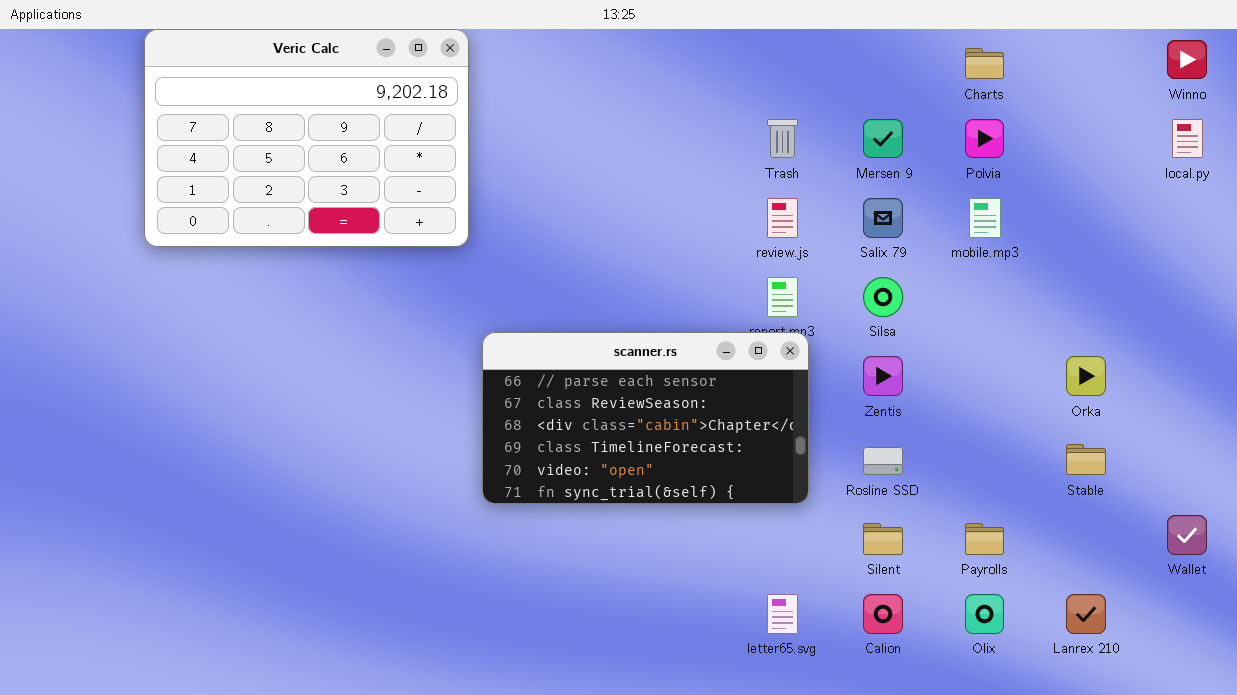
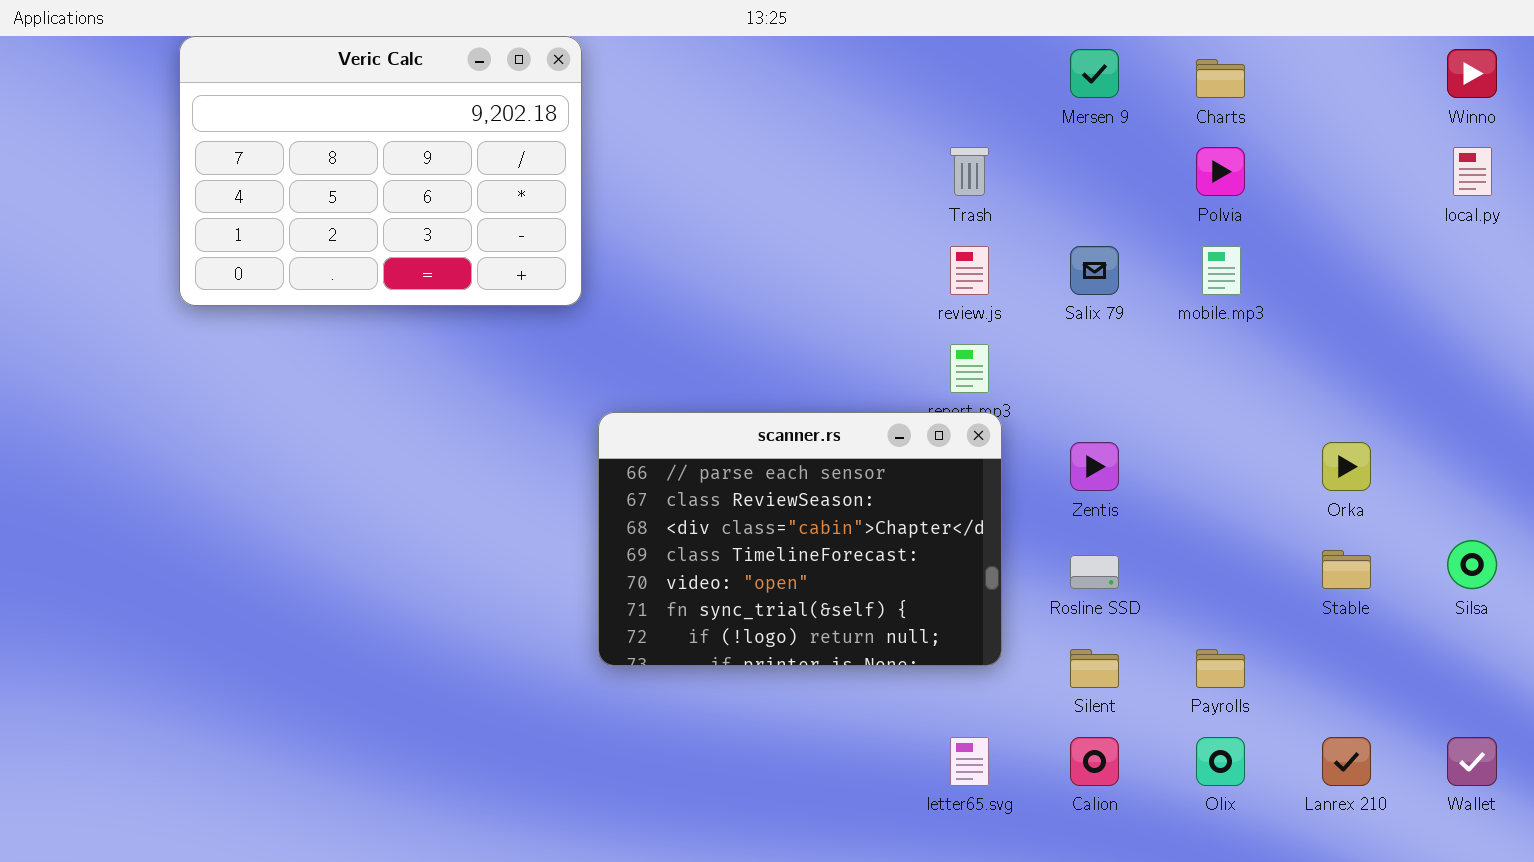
Mersen 9: [863,119,903,158] -> [1070,49,1119,98], moved
Silsa: [863,277,903,317] -> [1447,540,1497,589], moved
scanner.rs: [482,332,809,504] -> [598,412,1002,666], resized
Wallet: [1167,515,1207,555] -> [1447,737,1497,786], moved

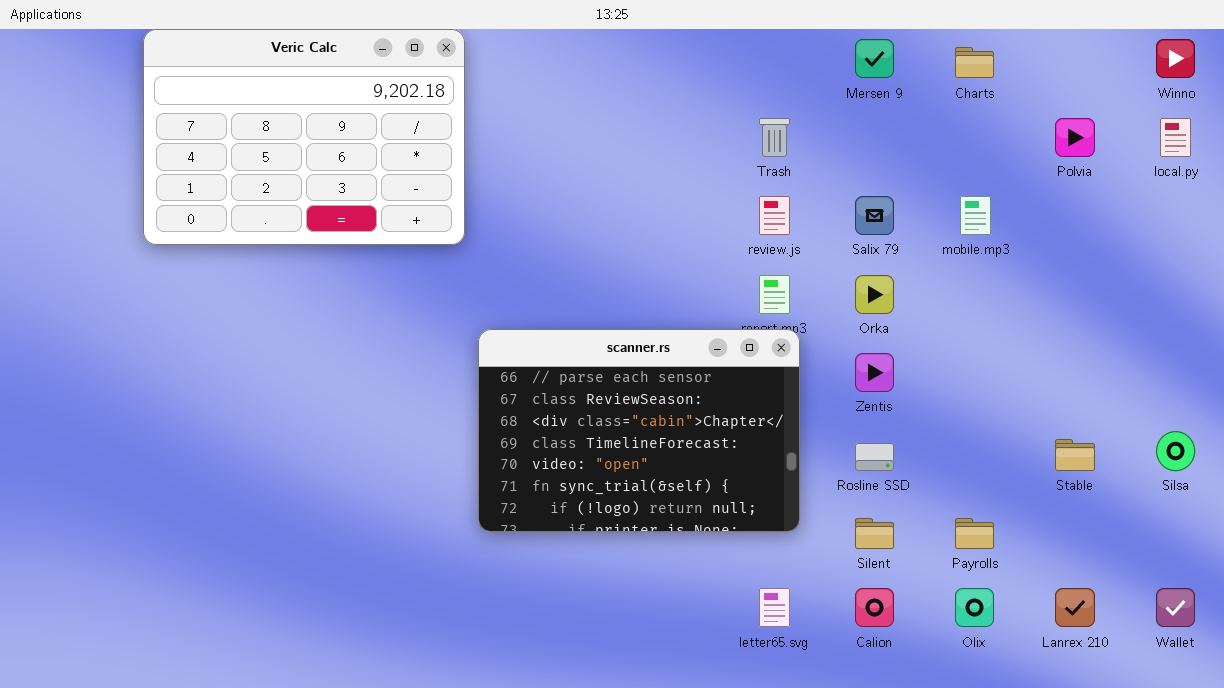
Polvia: [1196,147,1245,196] -> [1055,118,1095,157], moved
Orka: [1322,442,1371,491] -> [855,275,894,314], moved

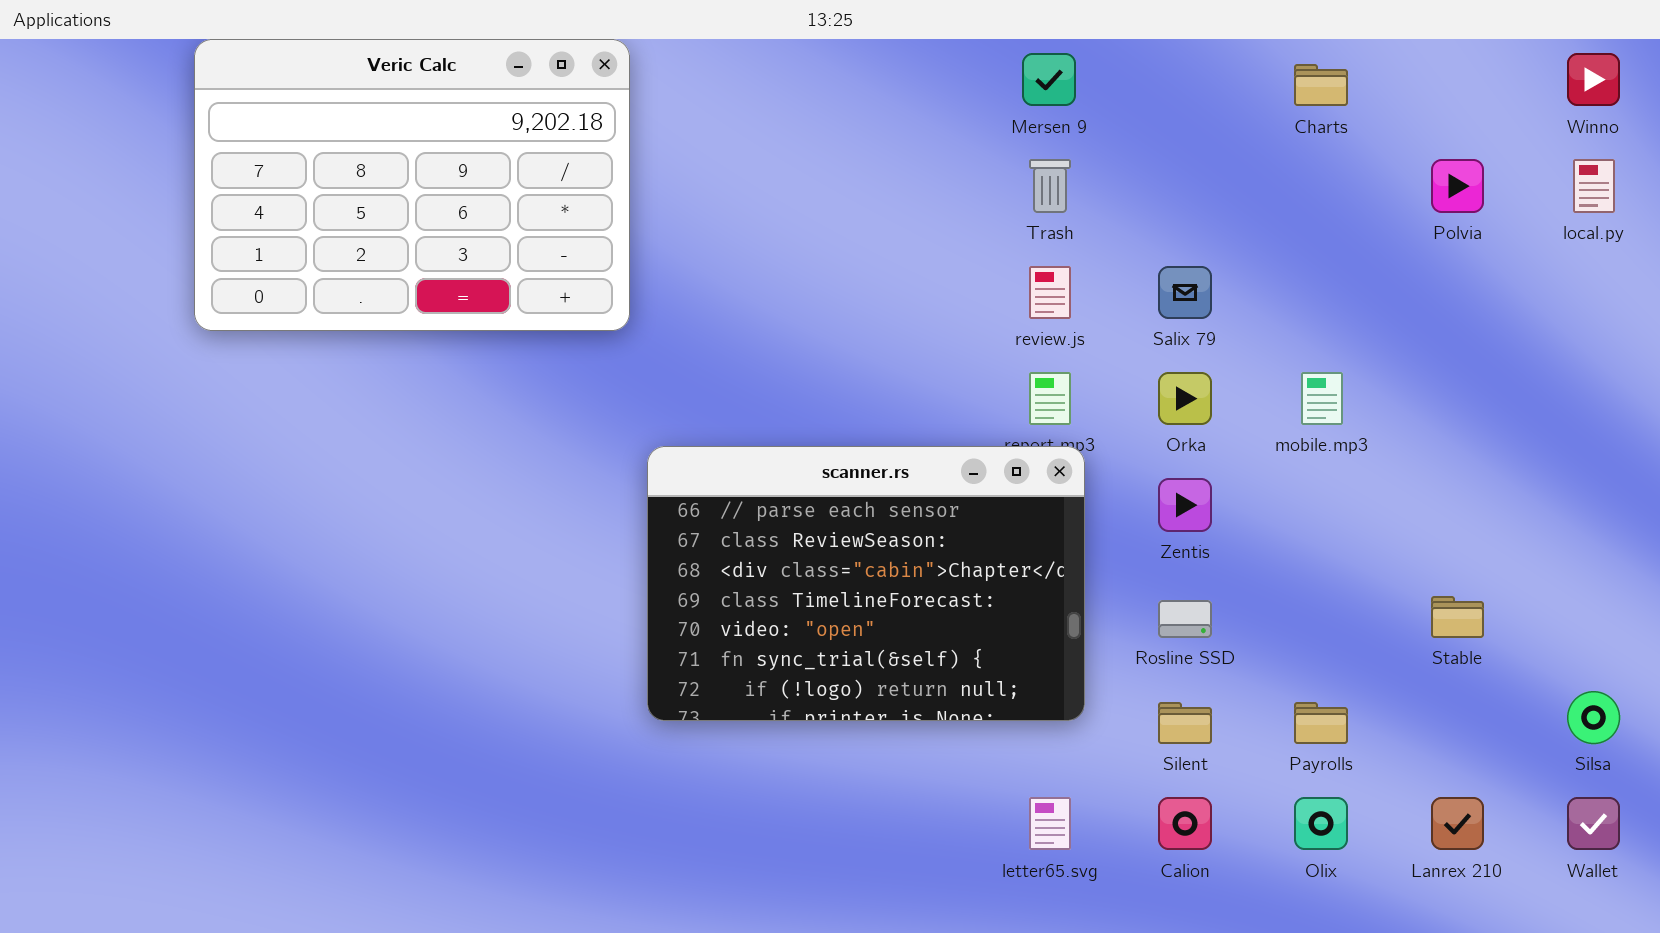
Mersen 9: [855,39,894,78] -> [1022,53,1076,106], moved
mobile.mp3: [960,196,991,235] -> [1301,372,1343,425], moved
Silsa: [1156,431,1195,471] -> [1567,691,1620,744], moved

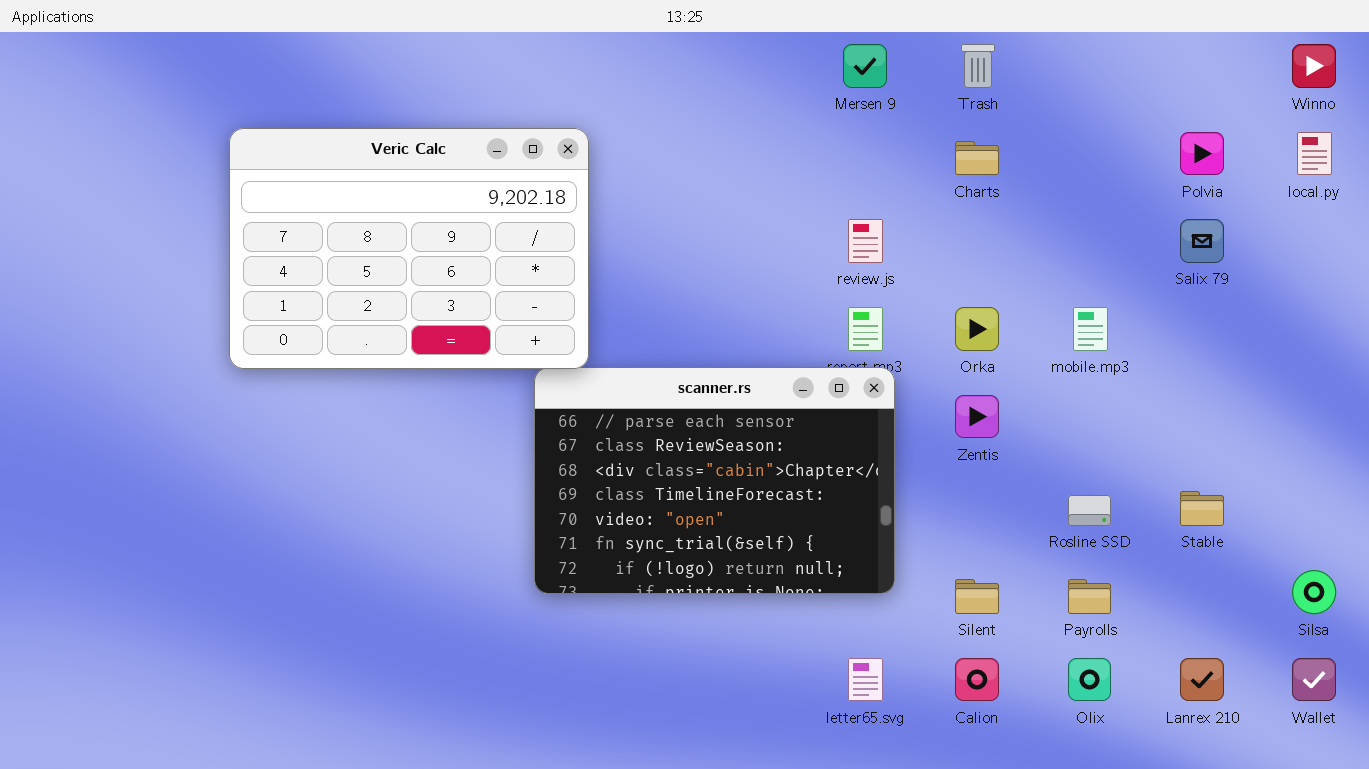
Veric Calc: [194,39,630,331] -> [229,128,589,369], moved
Charts: [1294,64,1348,106] -> [955,141,999,175], moved
Trash: [1029,159,1071,213] -> [961,44,995,88], moved
Salix 79: [1158,266,1212,319] -> [1180,219,1224,263], moved
Rosline SSD: [1158,600,1212,638] -> [1068,495,1111,526], moved

